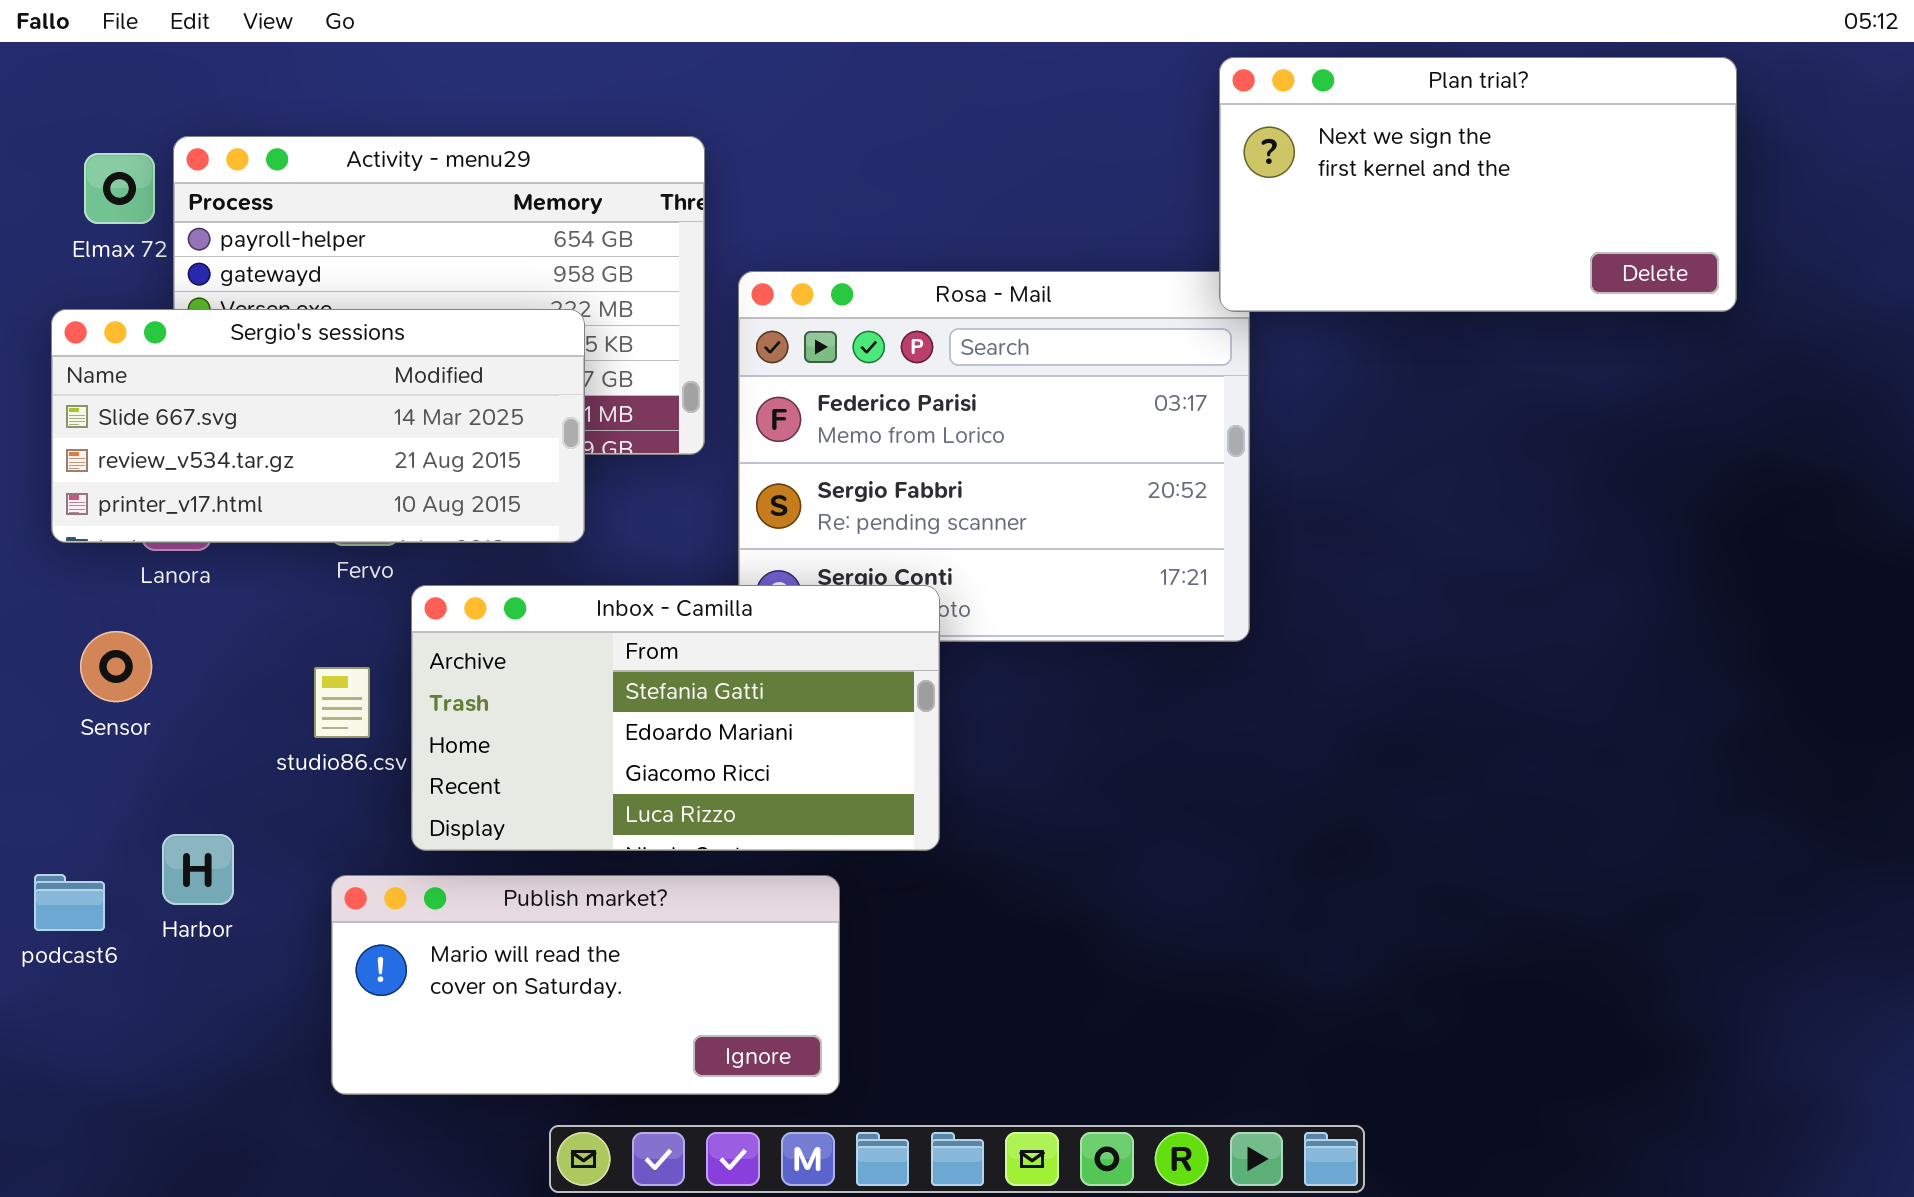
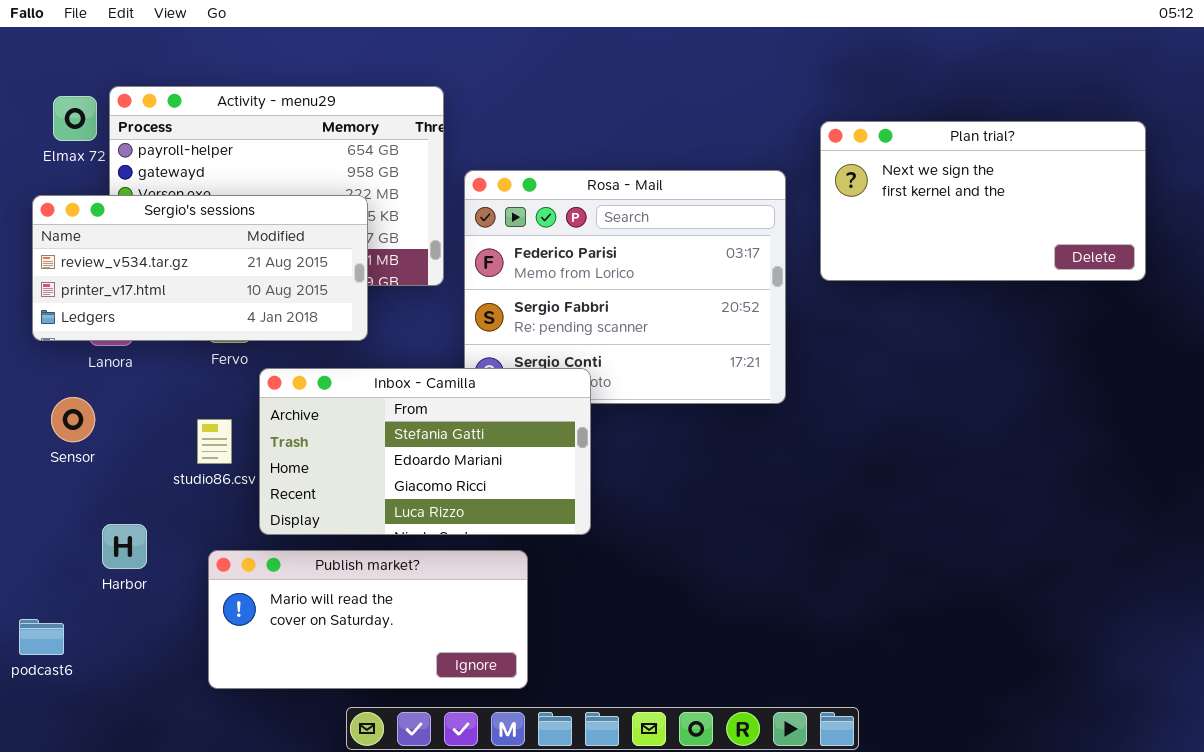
Plan trial?: [1219,57,1737,312] -> [820,121,1146,281], moved
Sergio's sessions: [51,309,585,543] -> [32,195,368,341], scrolled down 1 row
podcast6: [34,874,105,931] -> [19,619,64,655], moved

